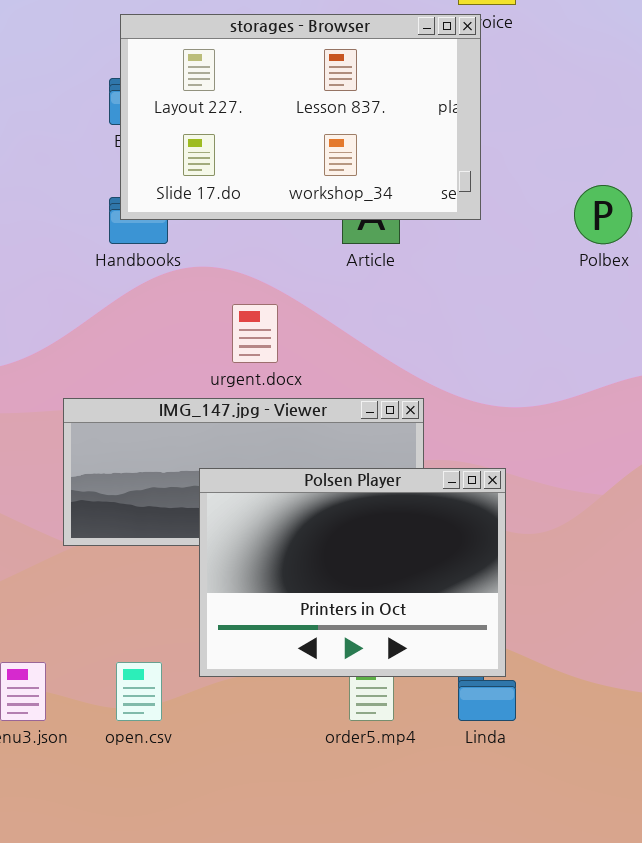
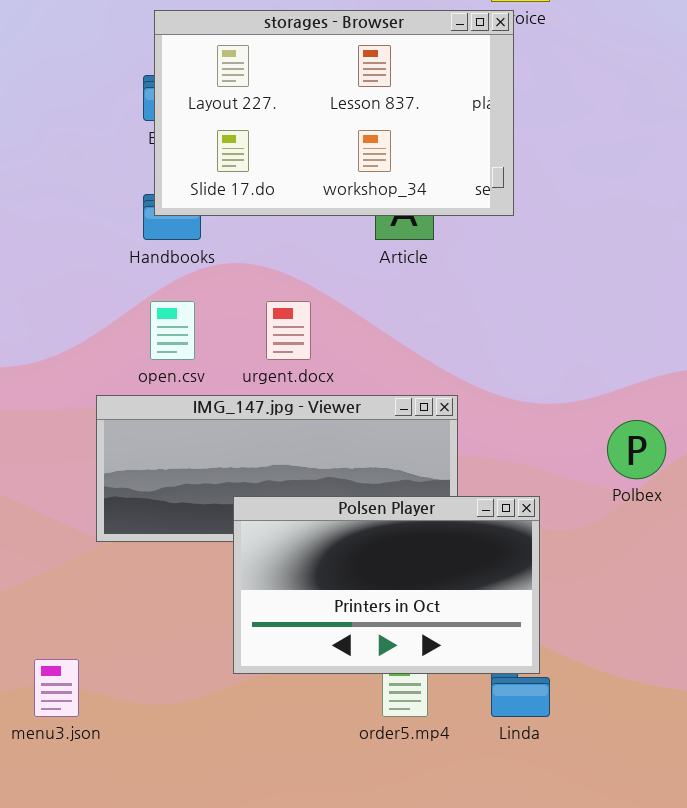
Polbex: [574,185,632,244] -> [607,420,666,479], moved
Polsen Player: [199,468,506,677] -> [233,496,540,674], resized
open.csv: [116,662,162,721] -> [150,301,195,360], moved

